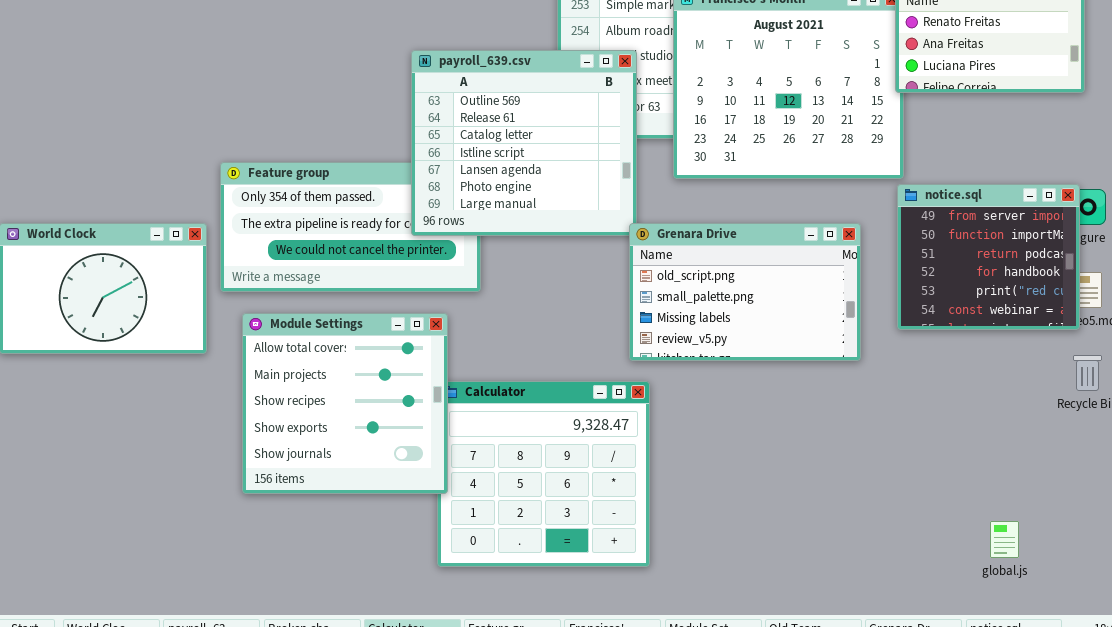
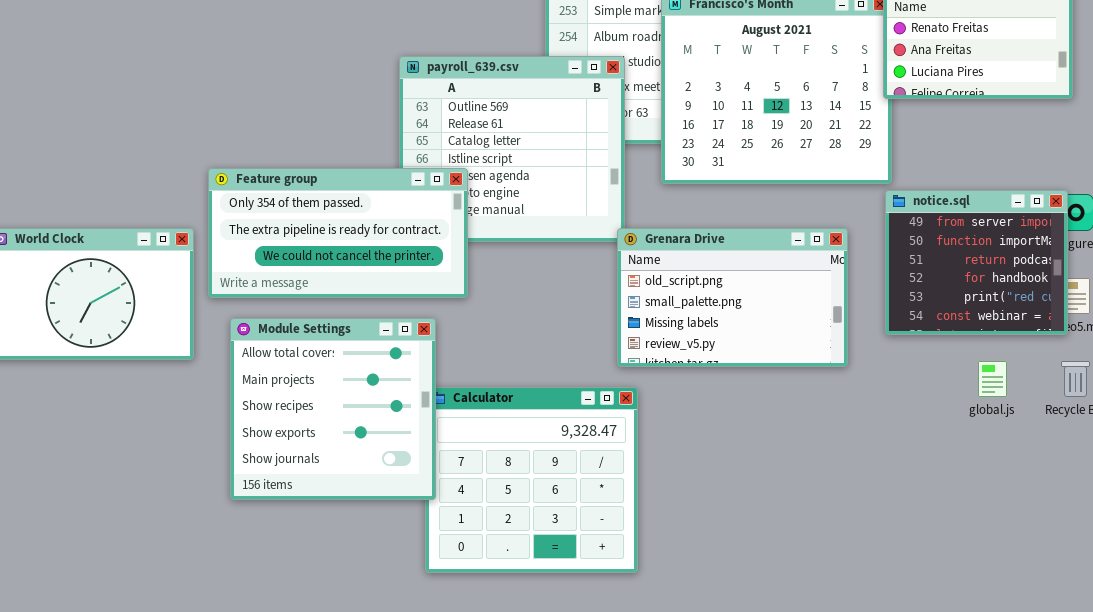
Feature group: [220,162,481,292] -> [208,168,468,298], raised
global.js: [990,521,1019,558] -> [978,361,1007,397], moved

